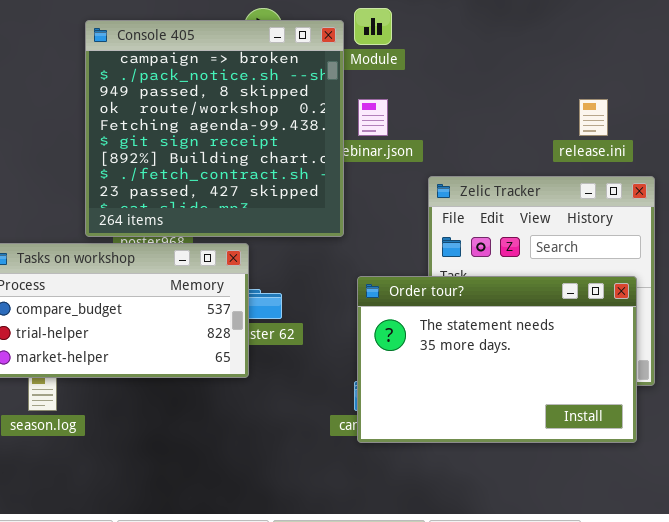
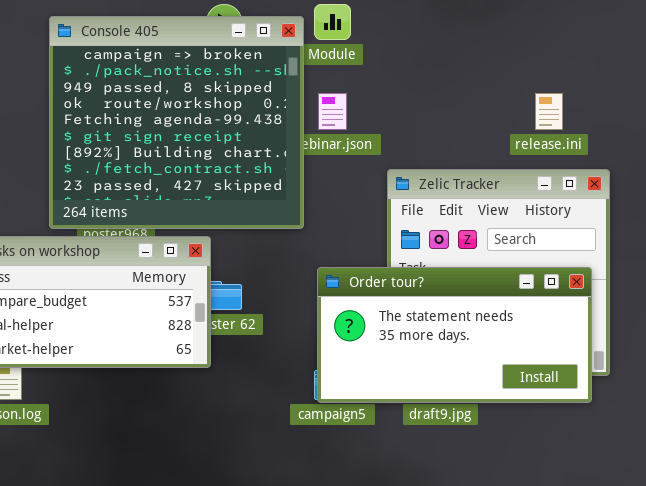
Order tour?: [357,276,637,443] -> [317,267,592,403], resized

